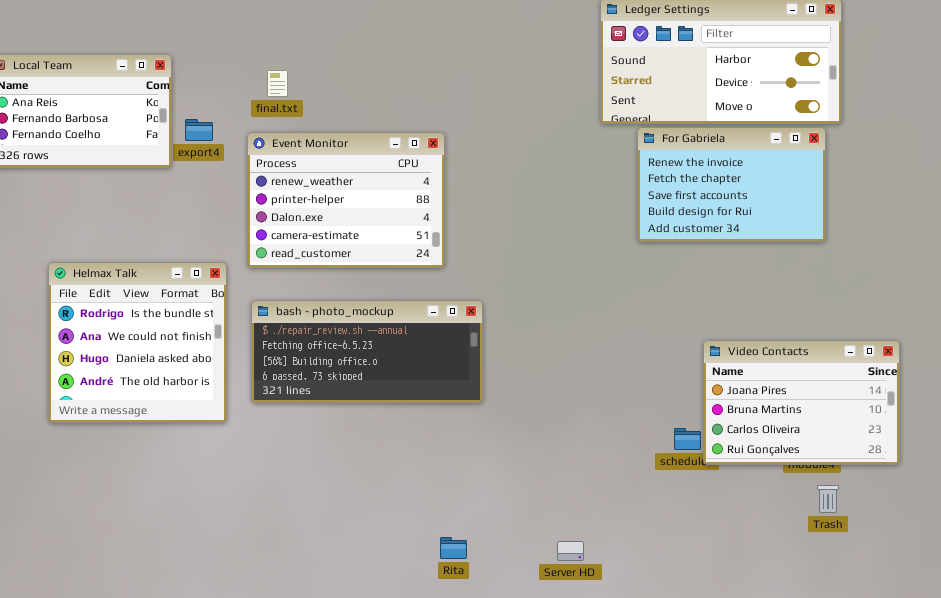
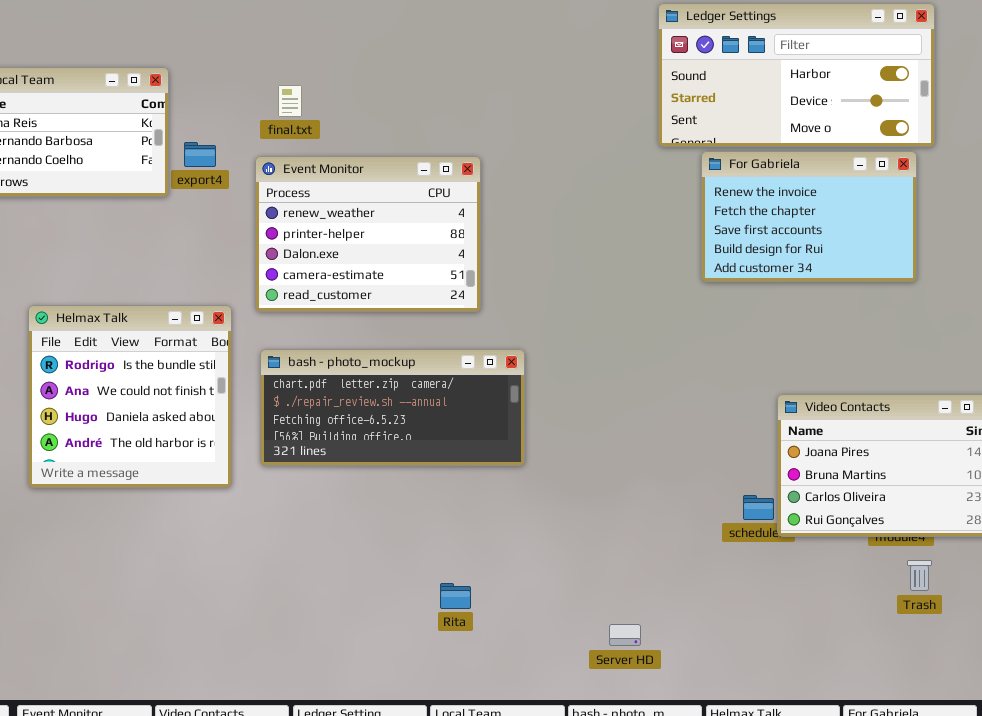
bash - photo_mockup: [251,300,483,403] -> [260,349,525,466], scrolled up 1 row
Rita: [440,537,467,559] -> [440,583,471,609], moved

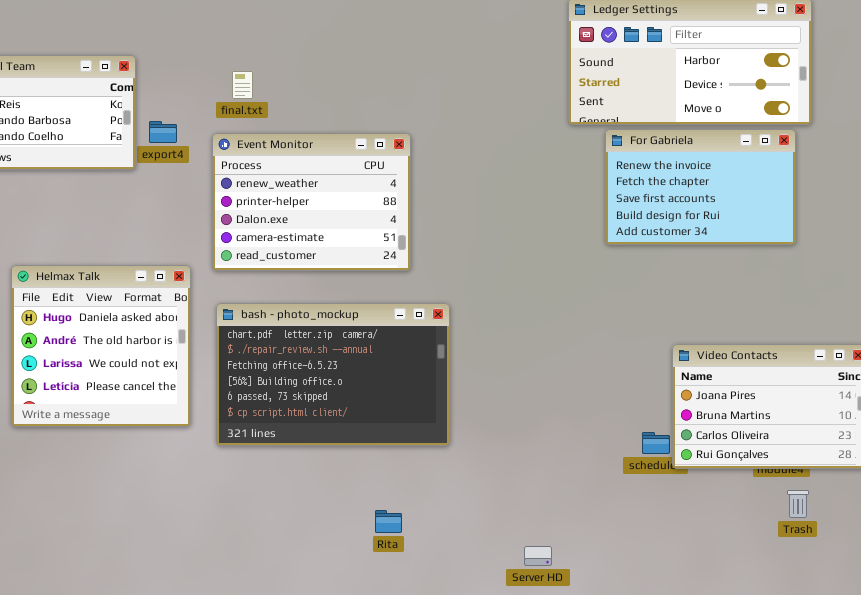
Helmax Talk: [28,305,232,488] -> [11,265,191,427], scrolled down 2 rows
bash - photo_mockup: [260,349,525,466] -> [216,303,450,446], resized

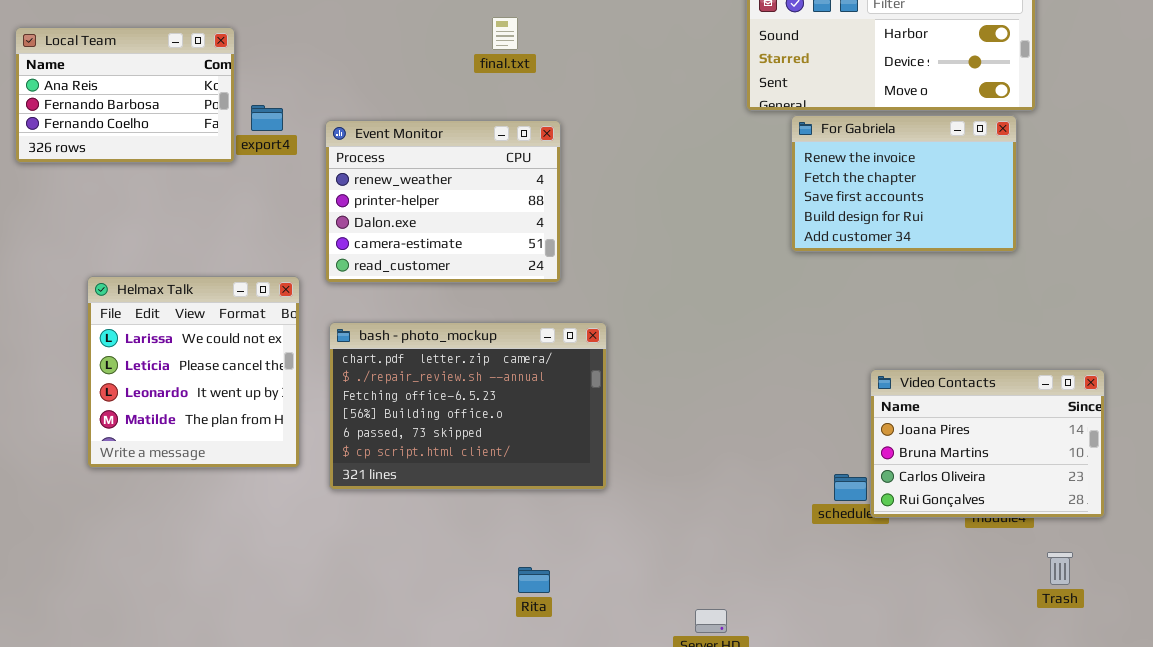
final.txt: [232,71,253,99] -> [492,17,518,50], moved
Helmax Talk: [11,265,191,427] -> [87,276,300,468], scrolled down 2 rows
Trash: [787,490,809,518] -> [1047,552,1073,585], moved

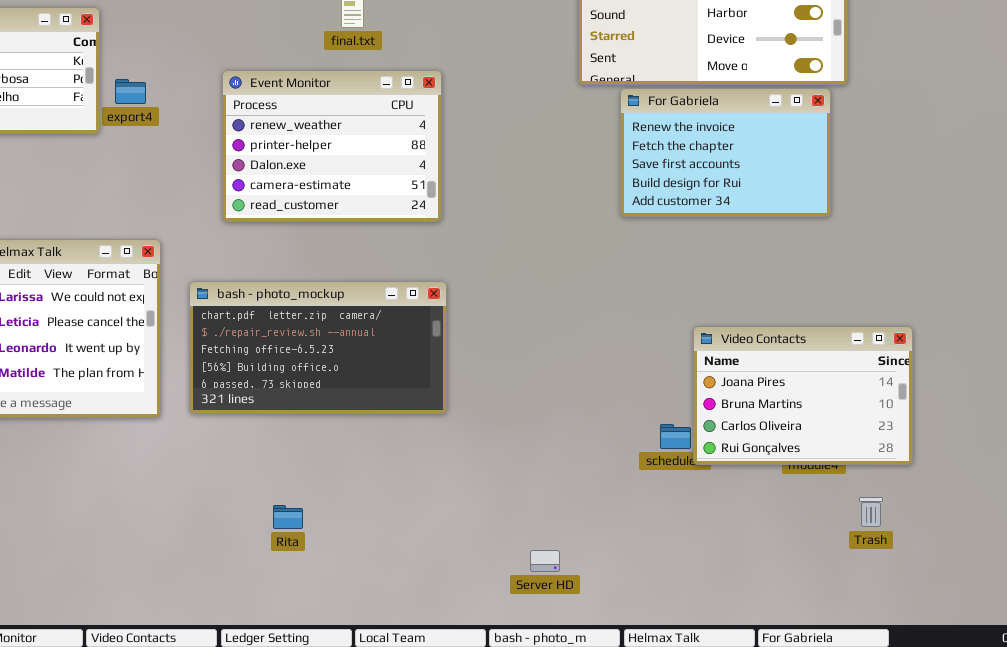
Event Monitor: [325,120,561,283] -> [222,70,442,222], moved
bash - photo_mockup: [329,322,607,490] -> [189,281,447,414], resized
Rita: [518,567,550,593] -> [273,505,303,529], moved

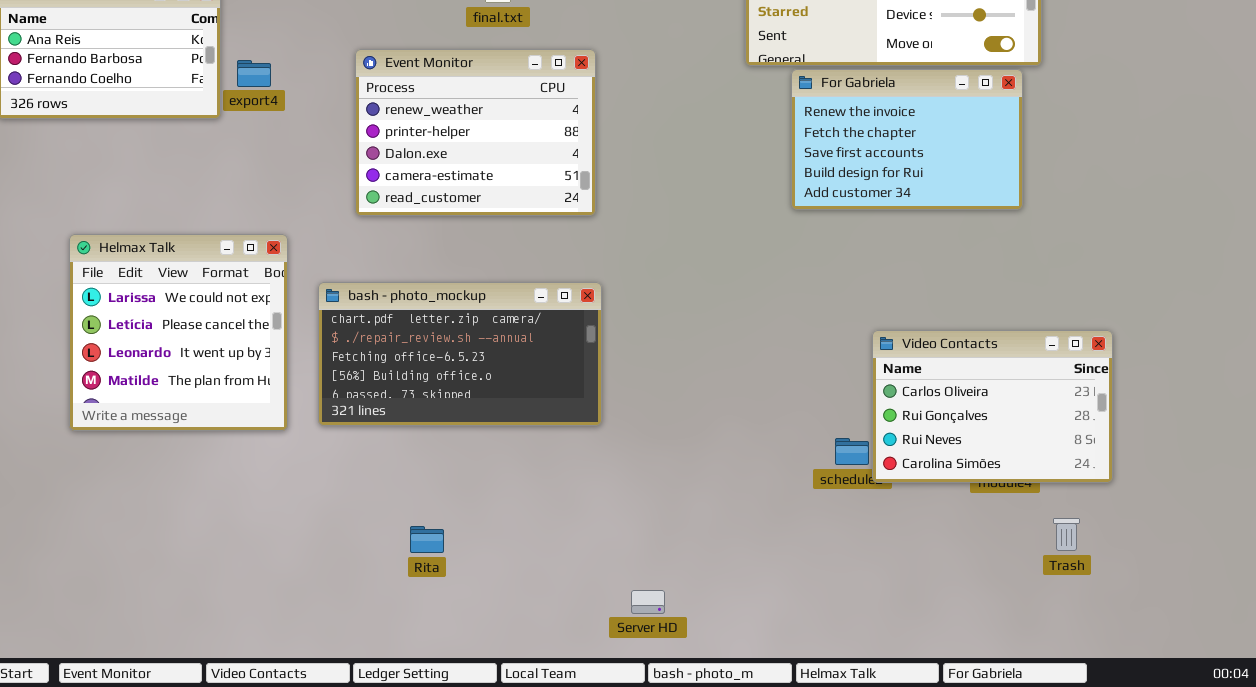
Video Contacts: [693,326,913,465] -> [872,330,1113,483], scrolled down 2 rows
Server HD: [530,550,560,572] -> [631,590,665,614], moved

